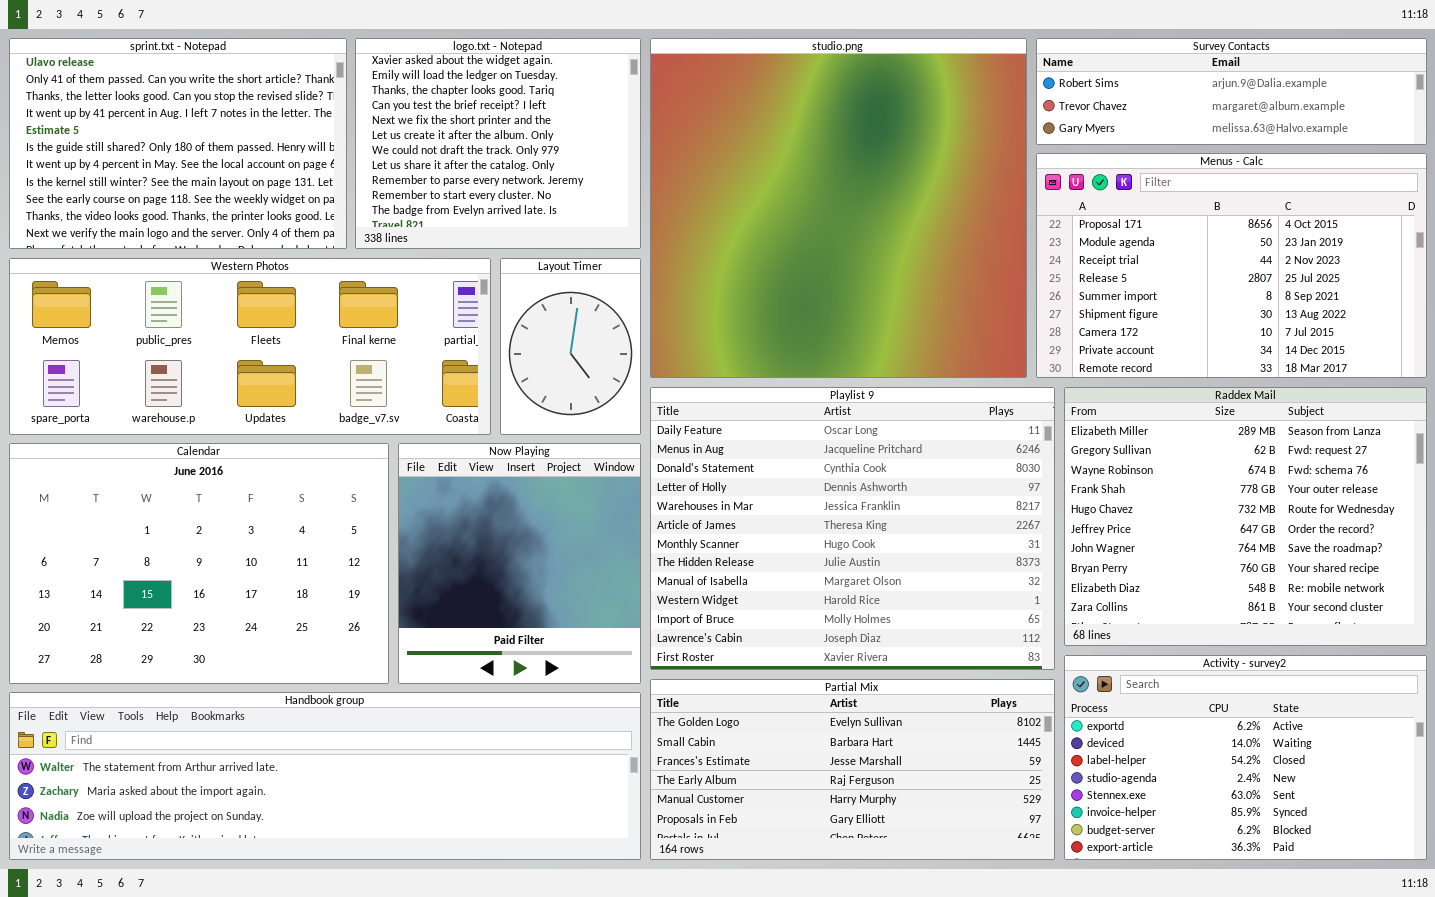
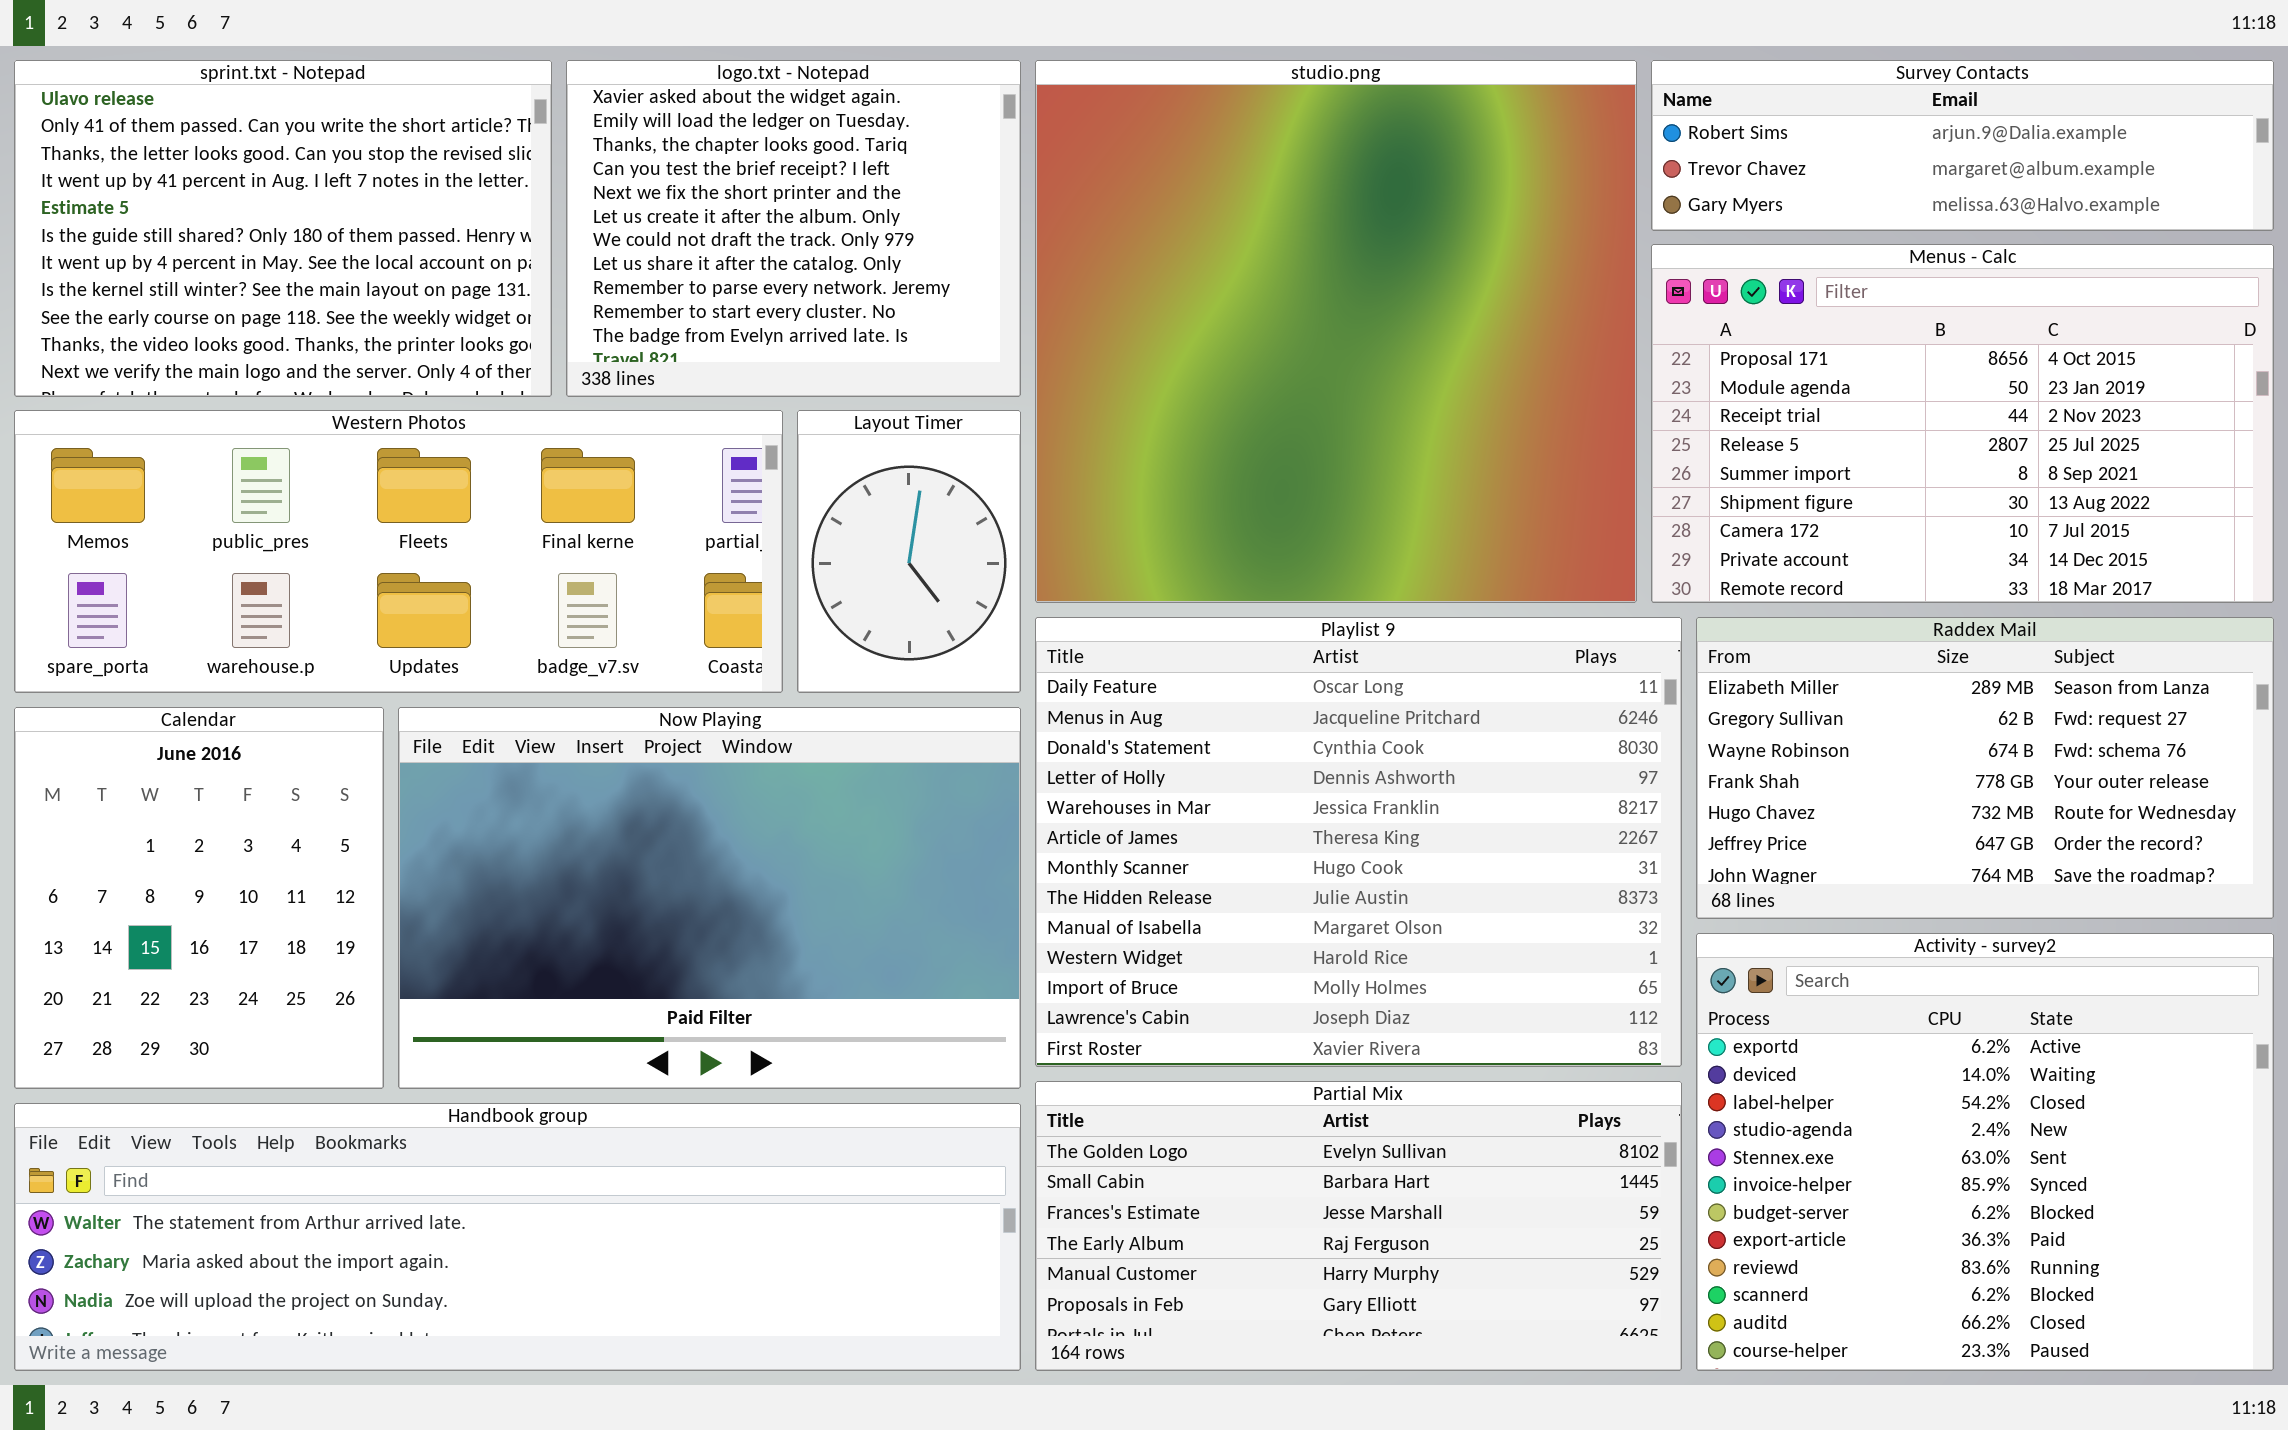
Raddex Mail: [1064,387,1427,646] -> [1696,617,2274,919], resized
Calendar: [9,443,389,684] -> [14,707,384,1089], resized
Now Playing: [398,443,641,684] -> [398,707,1021,1089], resized
Activity - survey2: [1064,655,1427,860] -> [1696,933,2274,1371], resized

